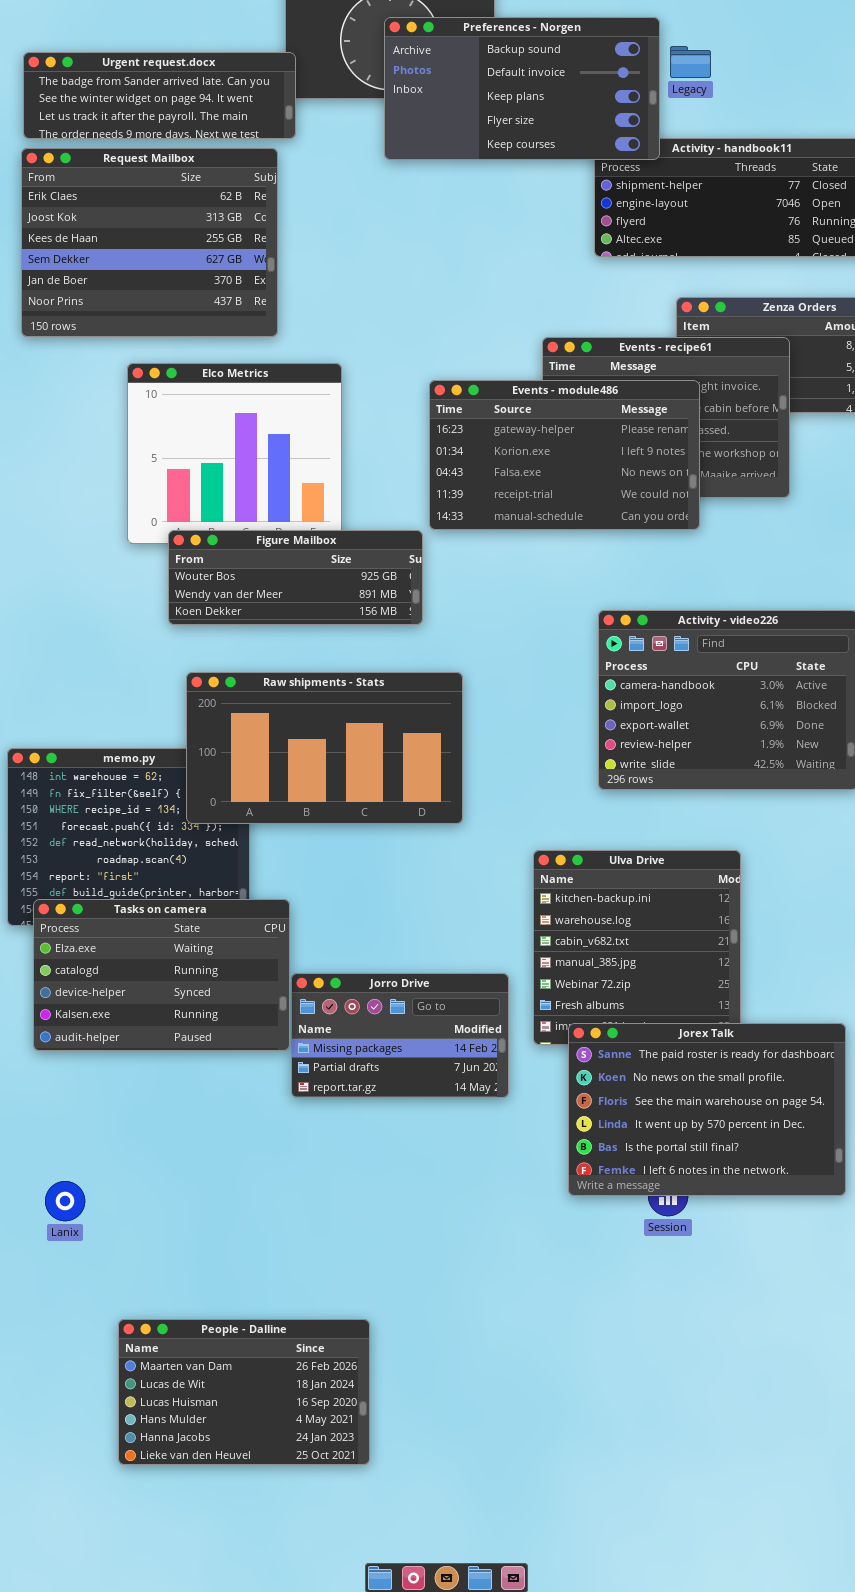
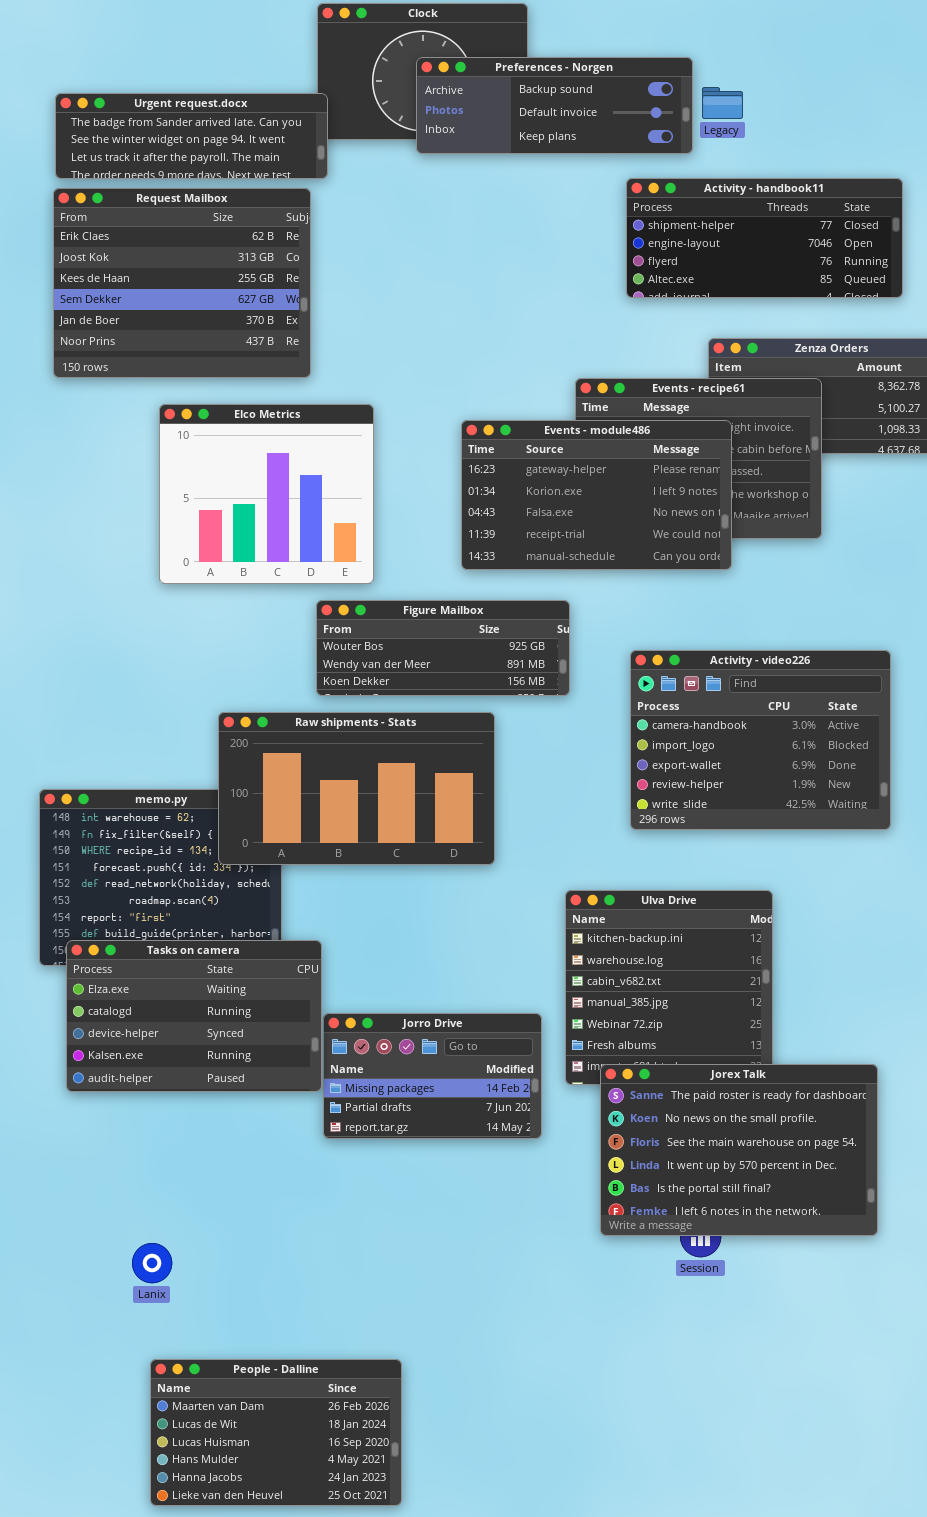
Preferences - Norgen: [384,17,660,160] -> [416,57,693,154], resized
Figure Mailbox: [168,530,423,625] -> [316,600,570,696], moved
Lanix: [45,1181,85,1221] -> [132,1243,172,1283], moved

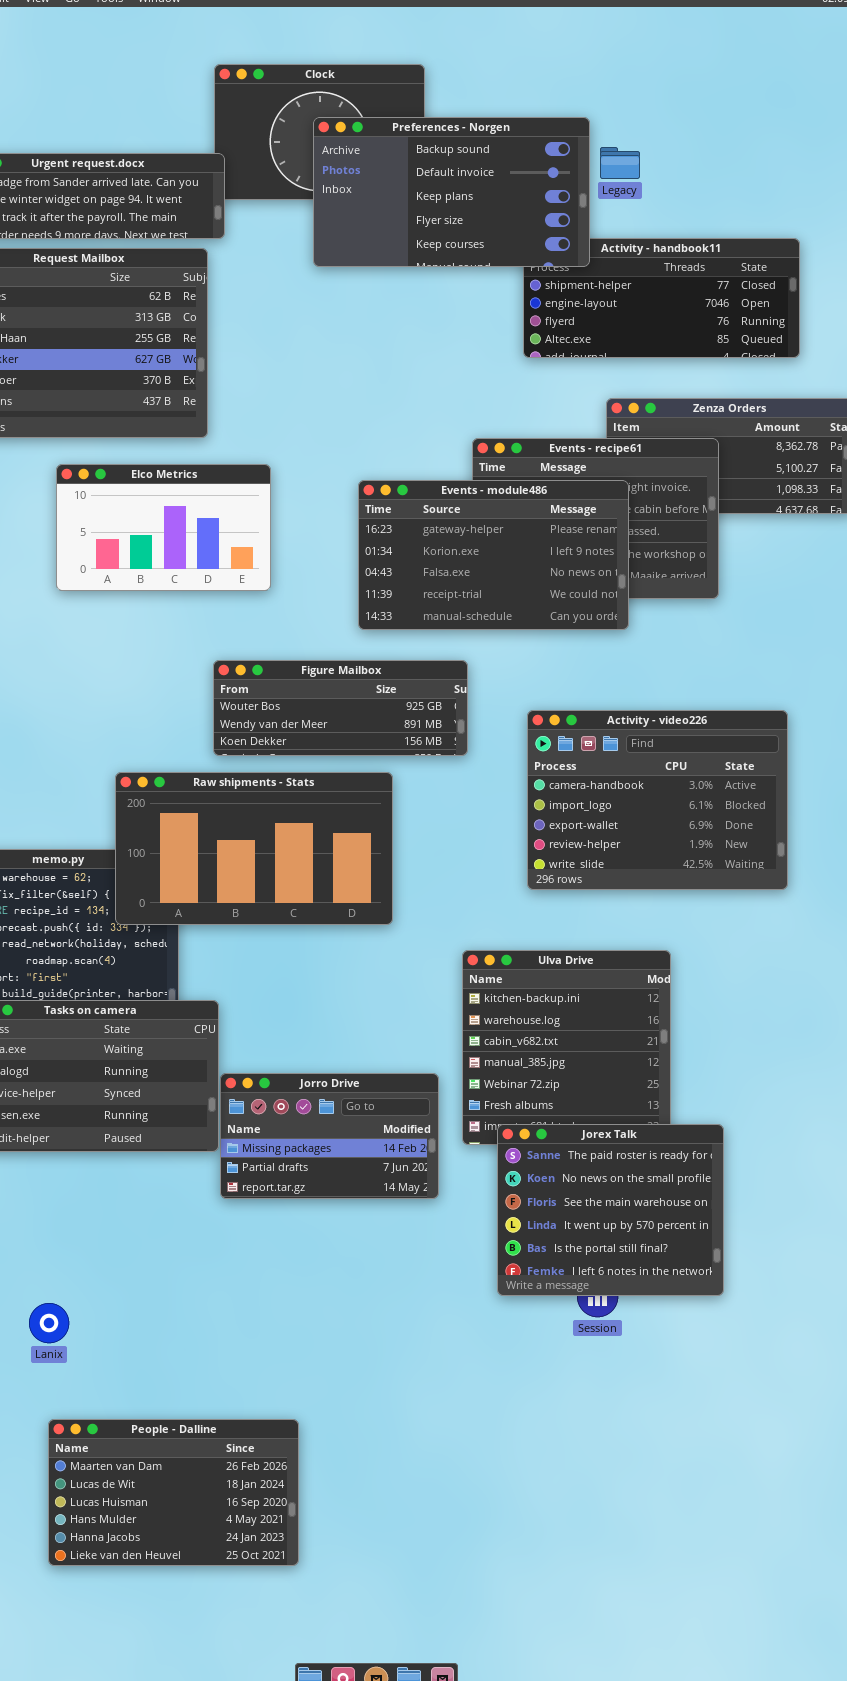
Preferences - Norgen: [416,57,693,154] -> [313,117,590,267], resized
Elco Metrics: [159,404,374,584] -> [56,464,271,591], resized
Jorex Talk: [600,1064,878,1236] -> [497,1124,724,1296], resized

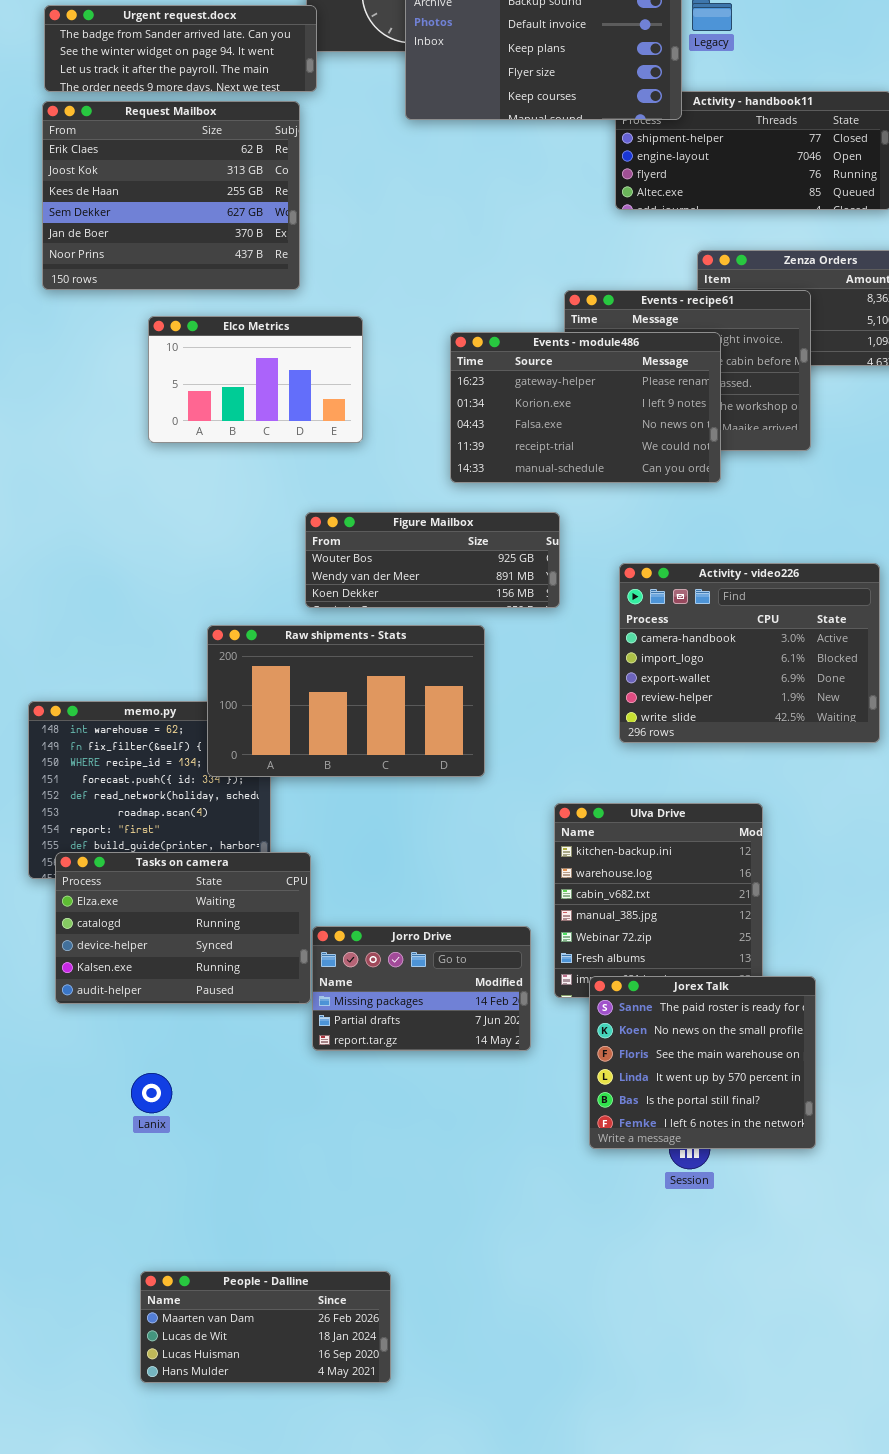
Lanix: [29,1303,69,1343] -> [131,1073,172,1113], moved
People - Dalline: [48,1419,299,1566] -> [140,1271,391,1383], resized

